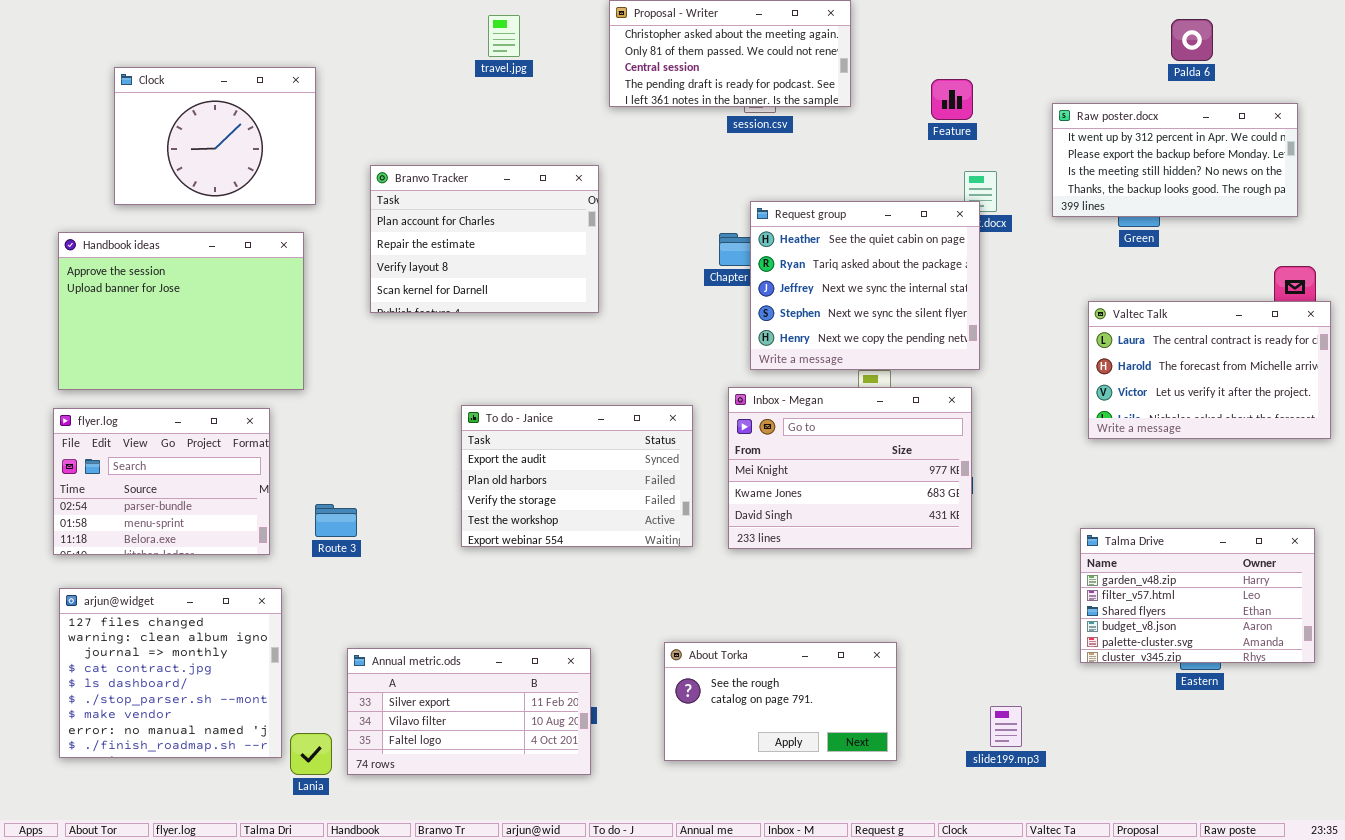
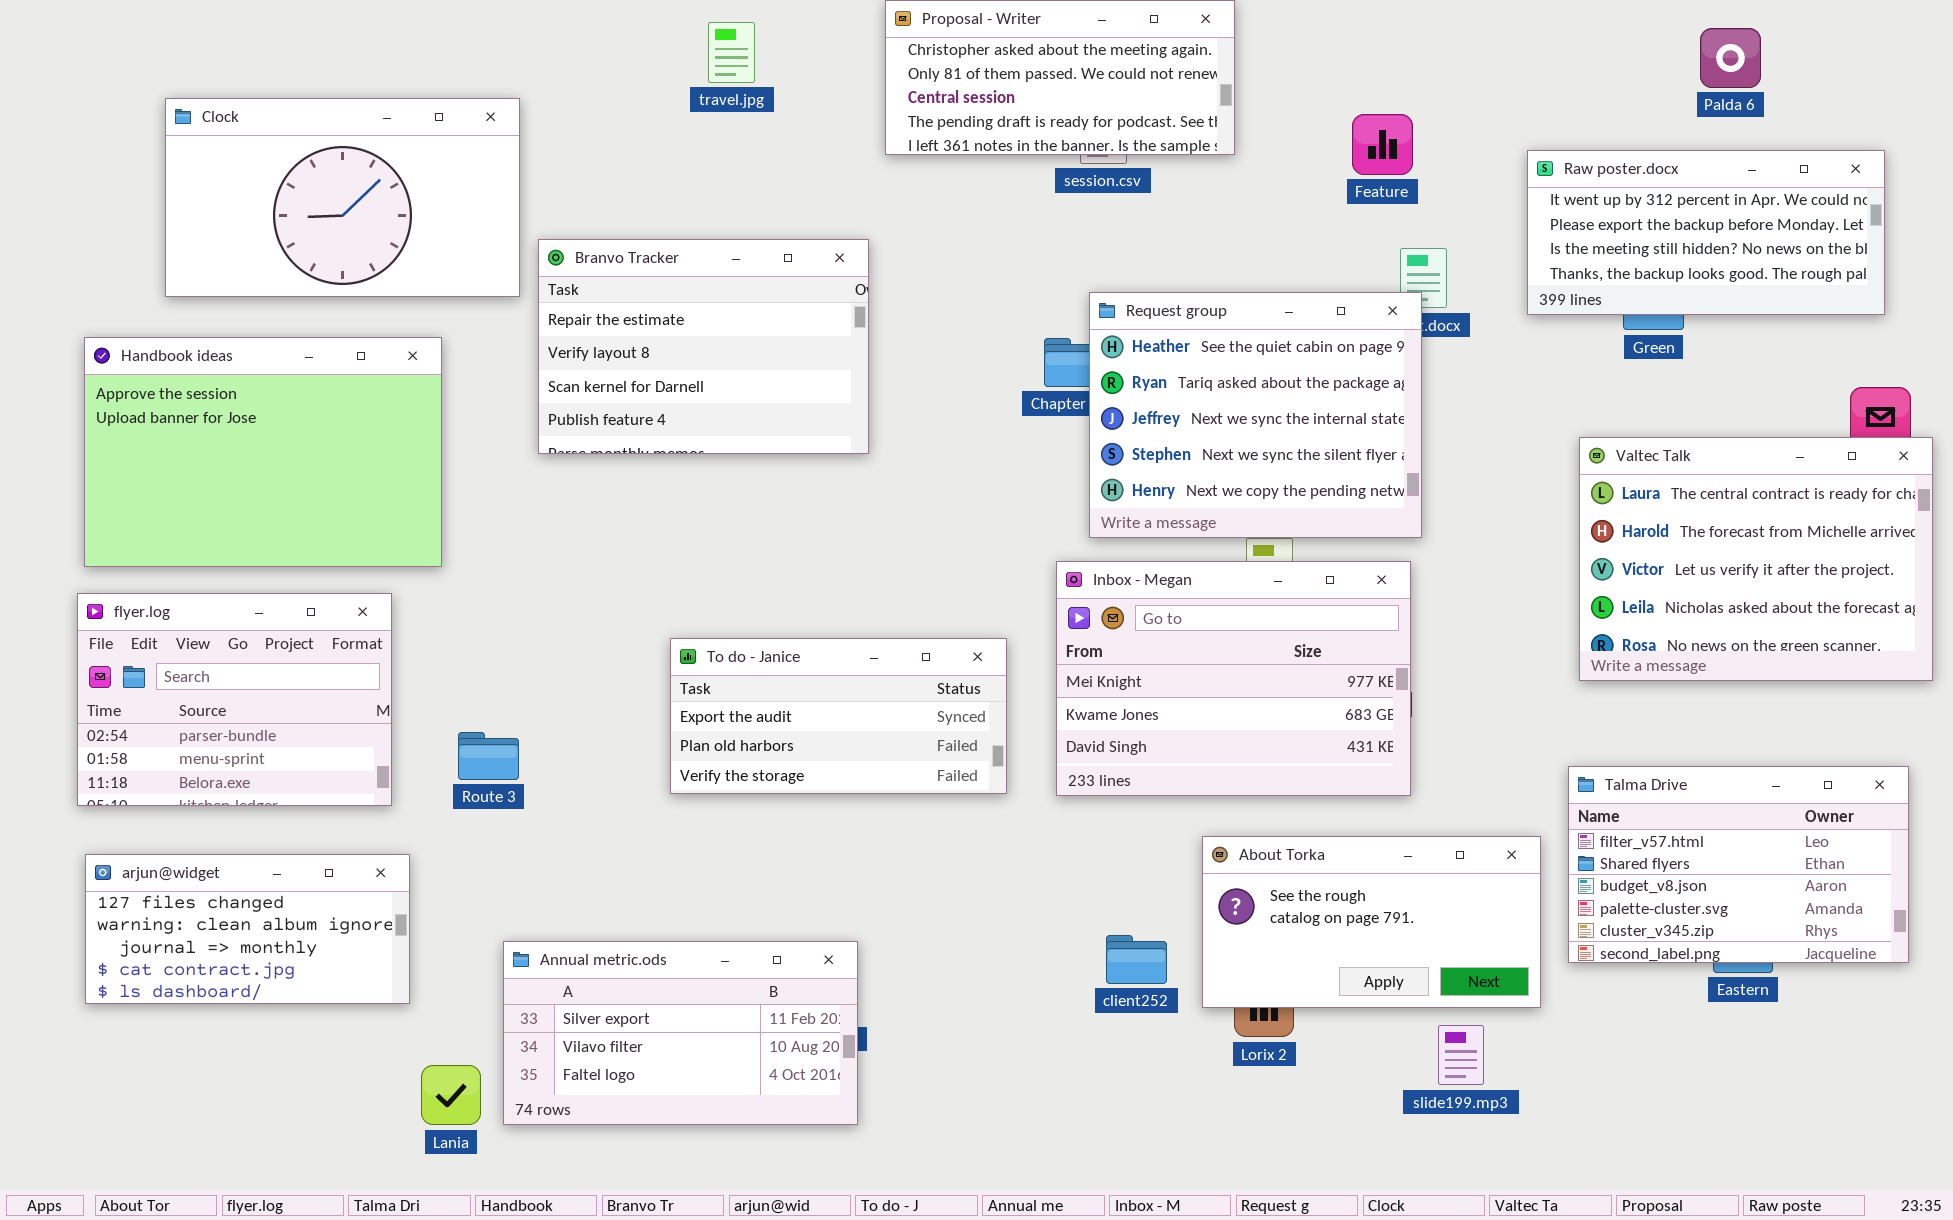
Clock: [114,67,316,205] -> [165,98,520,297], resized
Branvo Tracker: [370,165,599,313] -> [538,239,869,454], scrolled down 1 row
Valtec Talk: [1088,301,1331,439] -> [1579,437,1933,681], resized
To do - Janice: [461,405,693,547] -> [670,638,1007,794], resized
Talma Drive: [1080,528,1315,663] -> [1568,766,1909,963], scrolled down 1 row
arjun@widget: [59,588,282,758] -> [85,854,410,1004], resized
About Torka: [664,642,897,761] -> [1202,836,1541,1008], moved

